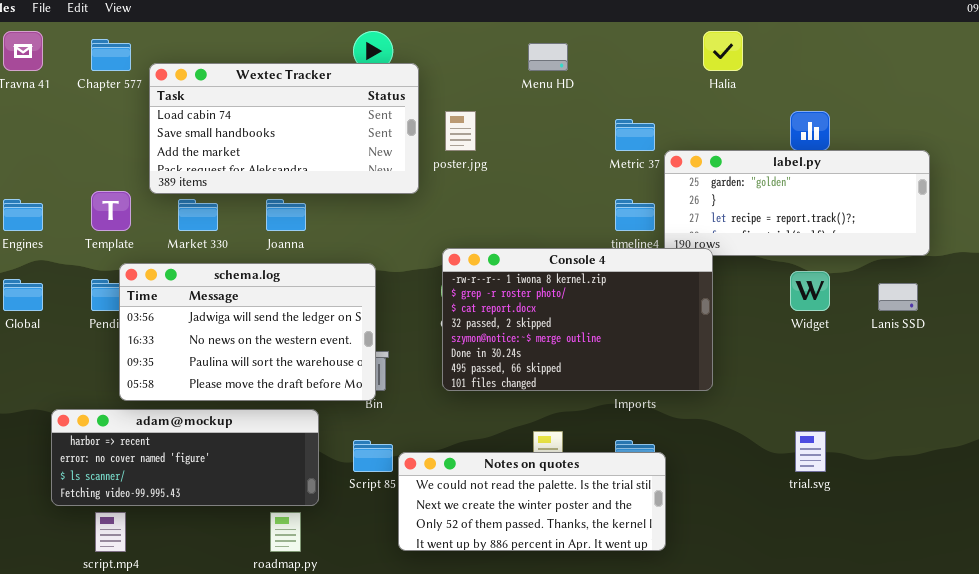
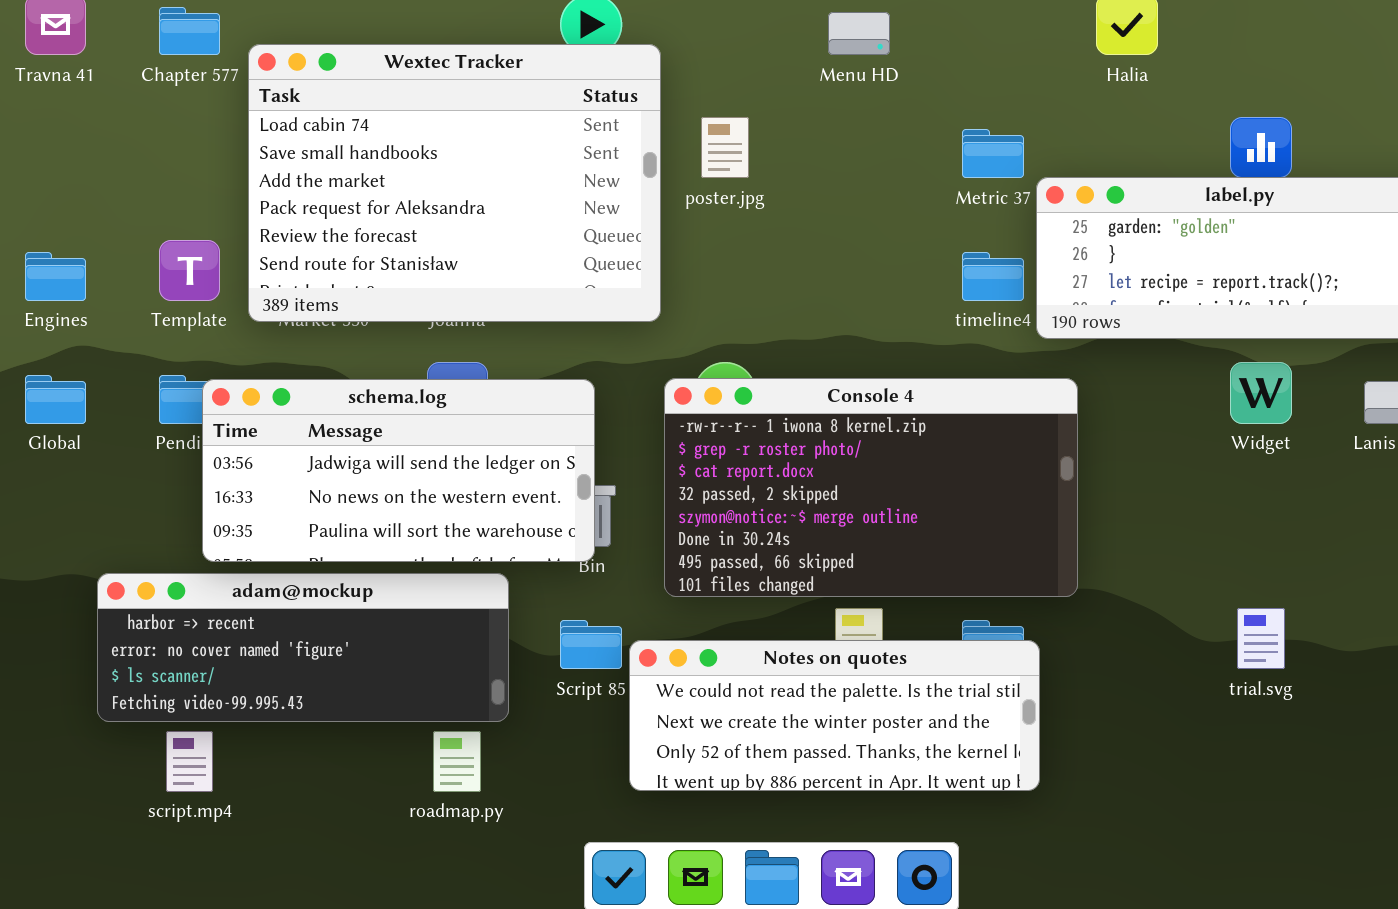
Wextec Tracker: [149,63,419,194] -> [248,44,661,322], resized
Console 4: [442,248,713,391] -> [664,378,1078,597], moved
schema.log: [119,263,376,401] -> [202,379,595,562], resized

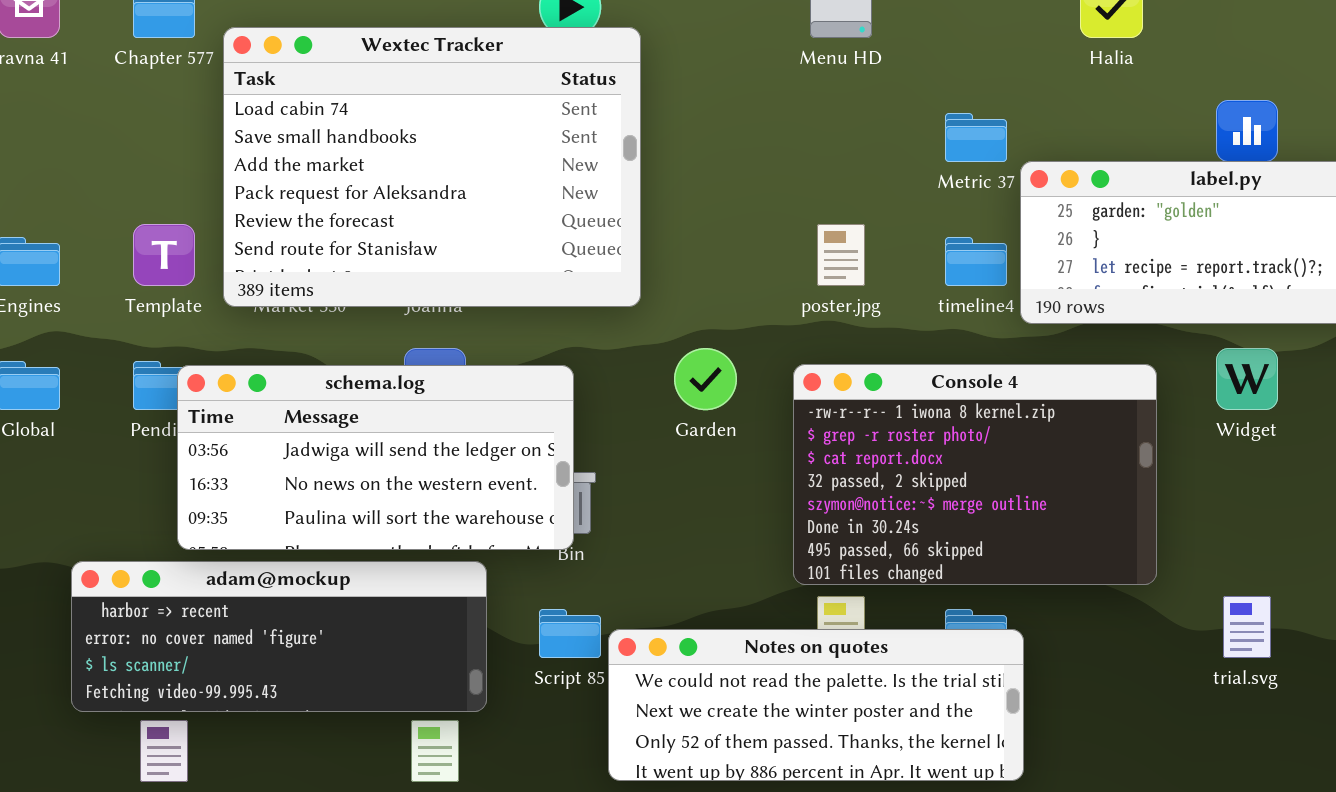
poster.jpg: [701,117,749,178] -> [817,224,865,286], moved
Console 4: [664,378,1078,597] -> [793,364,1157,585], moved, resized

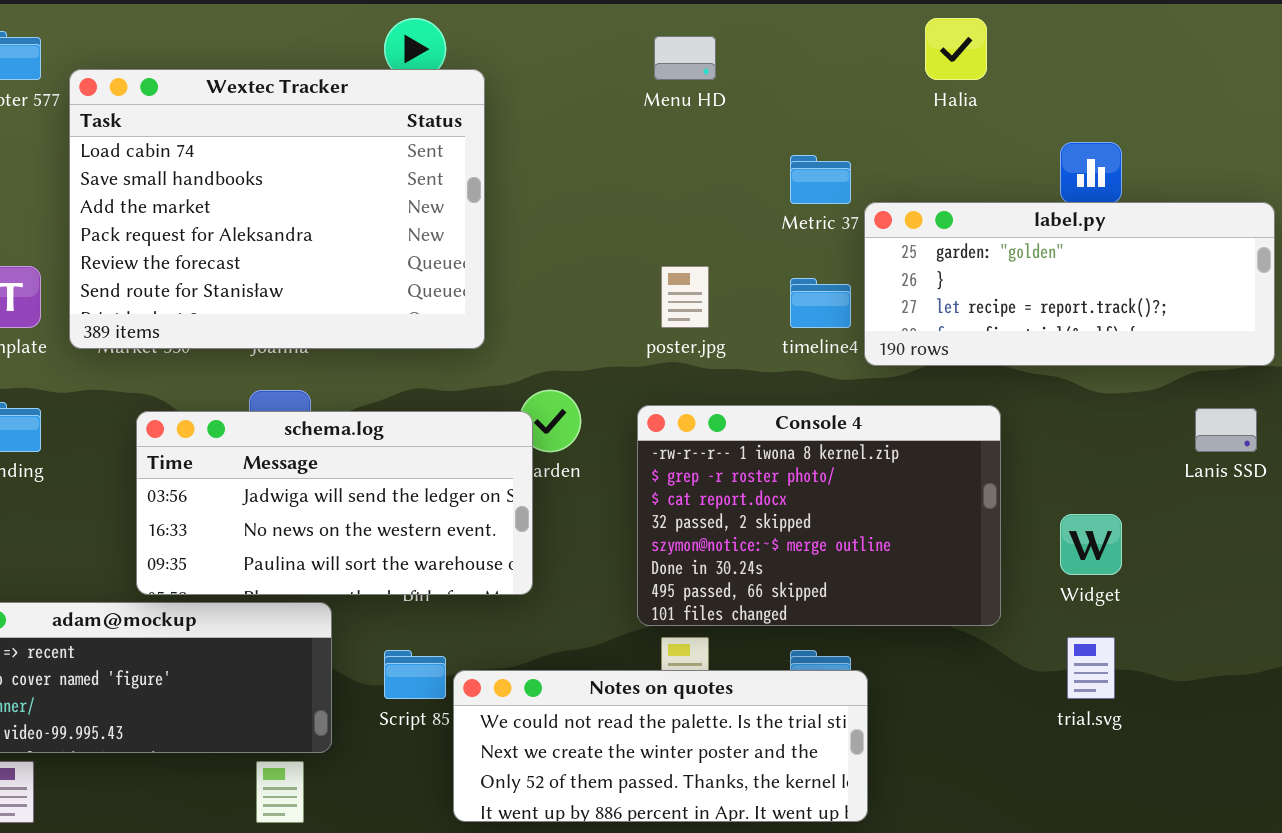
Widget: [1216,348,1278,410] -> [1060,514,1122,575], moved
schema.log: [177,365,574,550] -> [136,411,533,595], moved

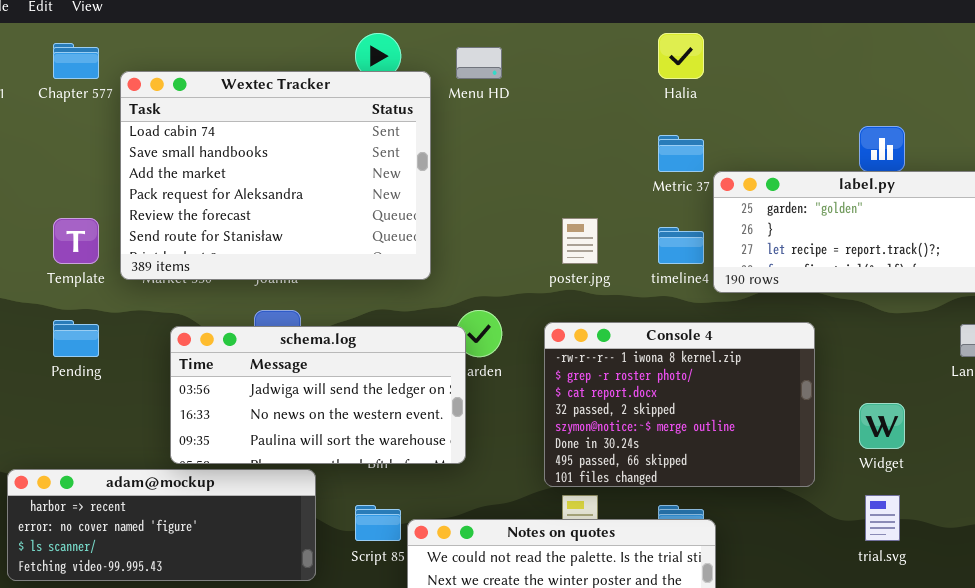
Halia: [925,18,987,80] -> [658,33,704,79], moved
Menu HD: [654,36,716,80] -> [456,47,502,79], moved

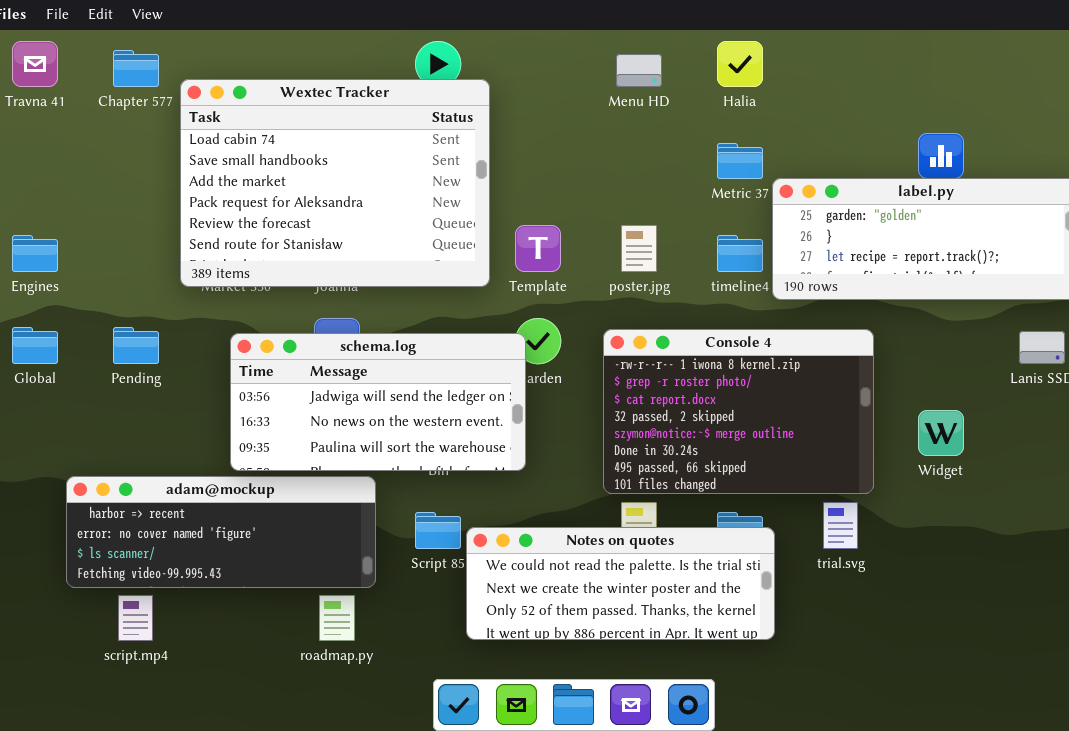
Menu HD: [456,47,502,79] -> [616,54,662,87], moved
Template: [53,218,99,264] -> [515,225,561,272], moved
trial.svg: [865,495,900,541] -> [823,502,858,549], moved

